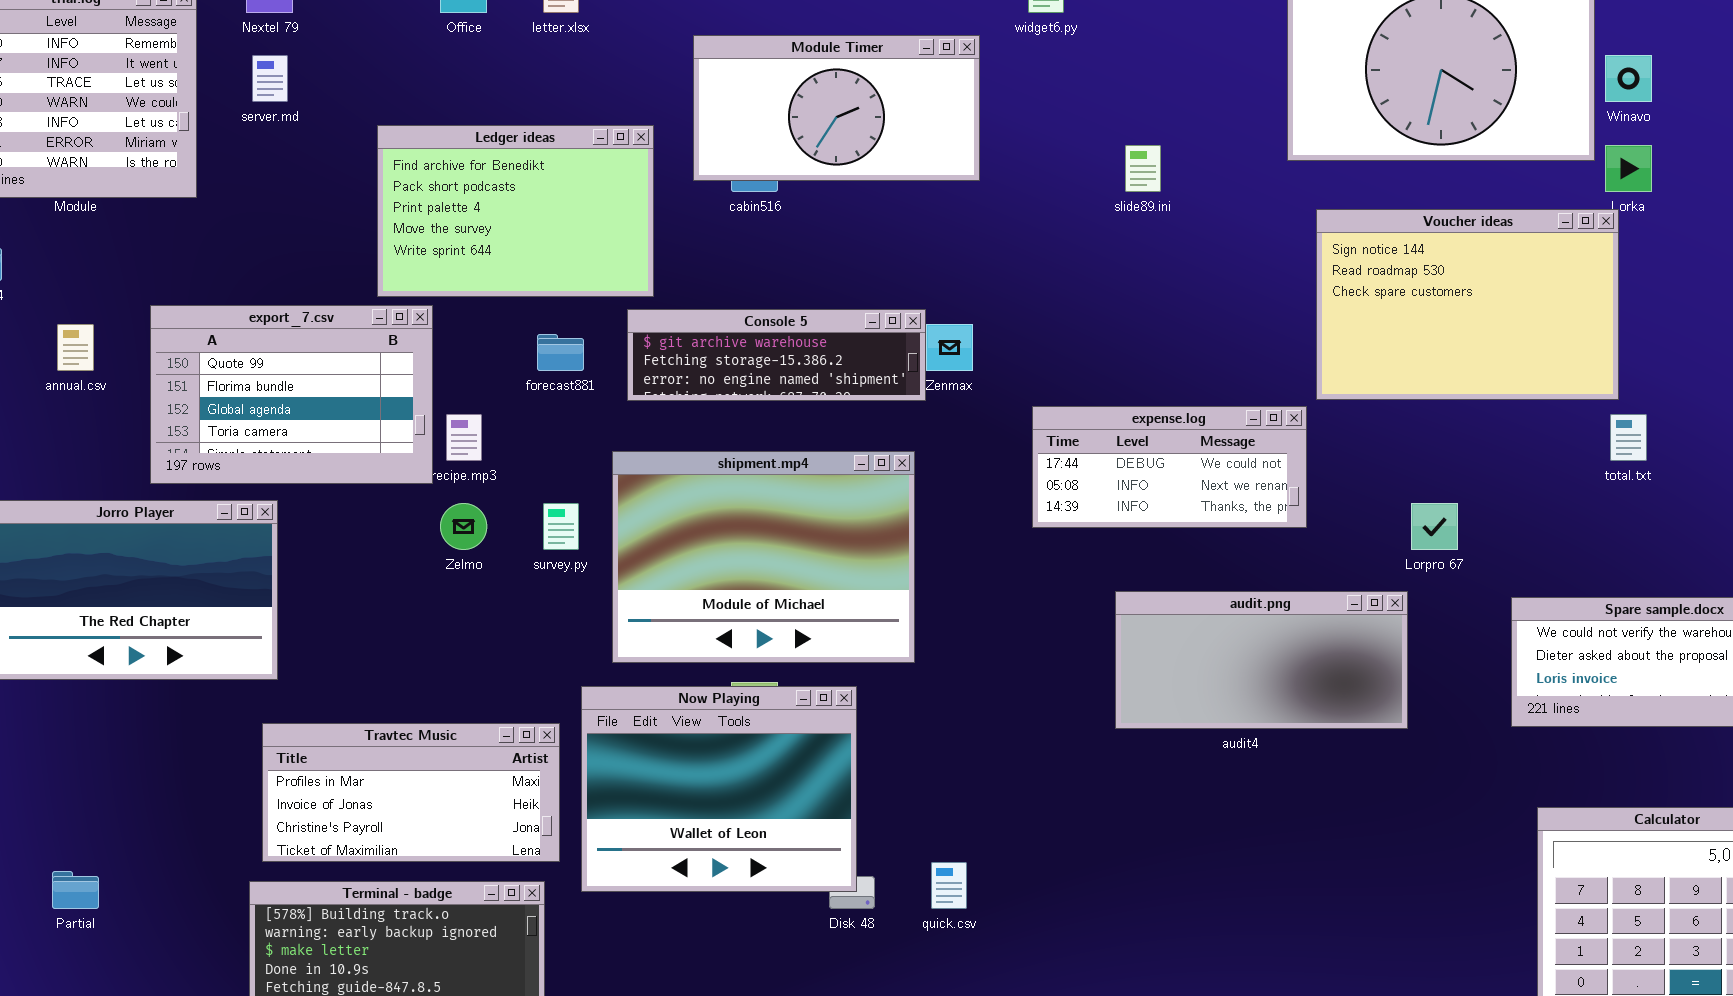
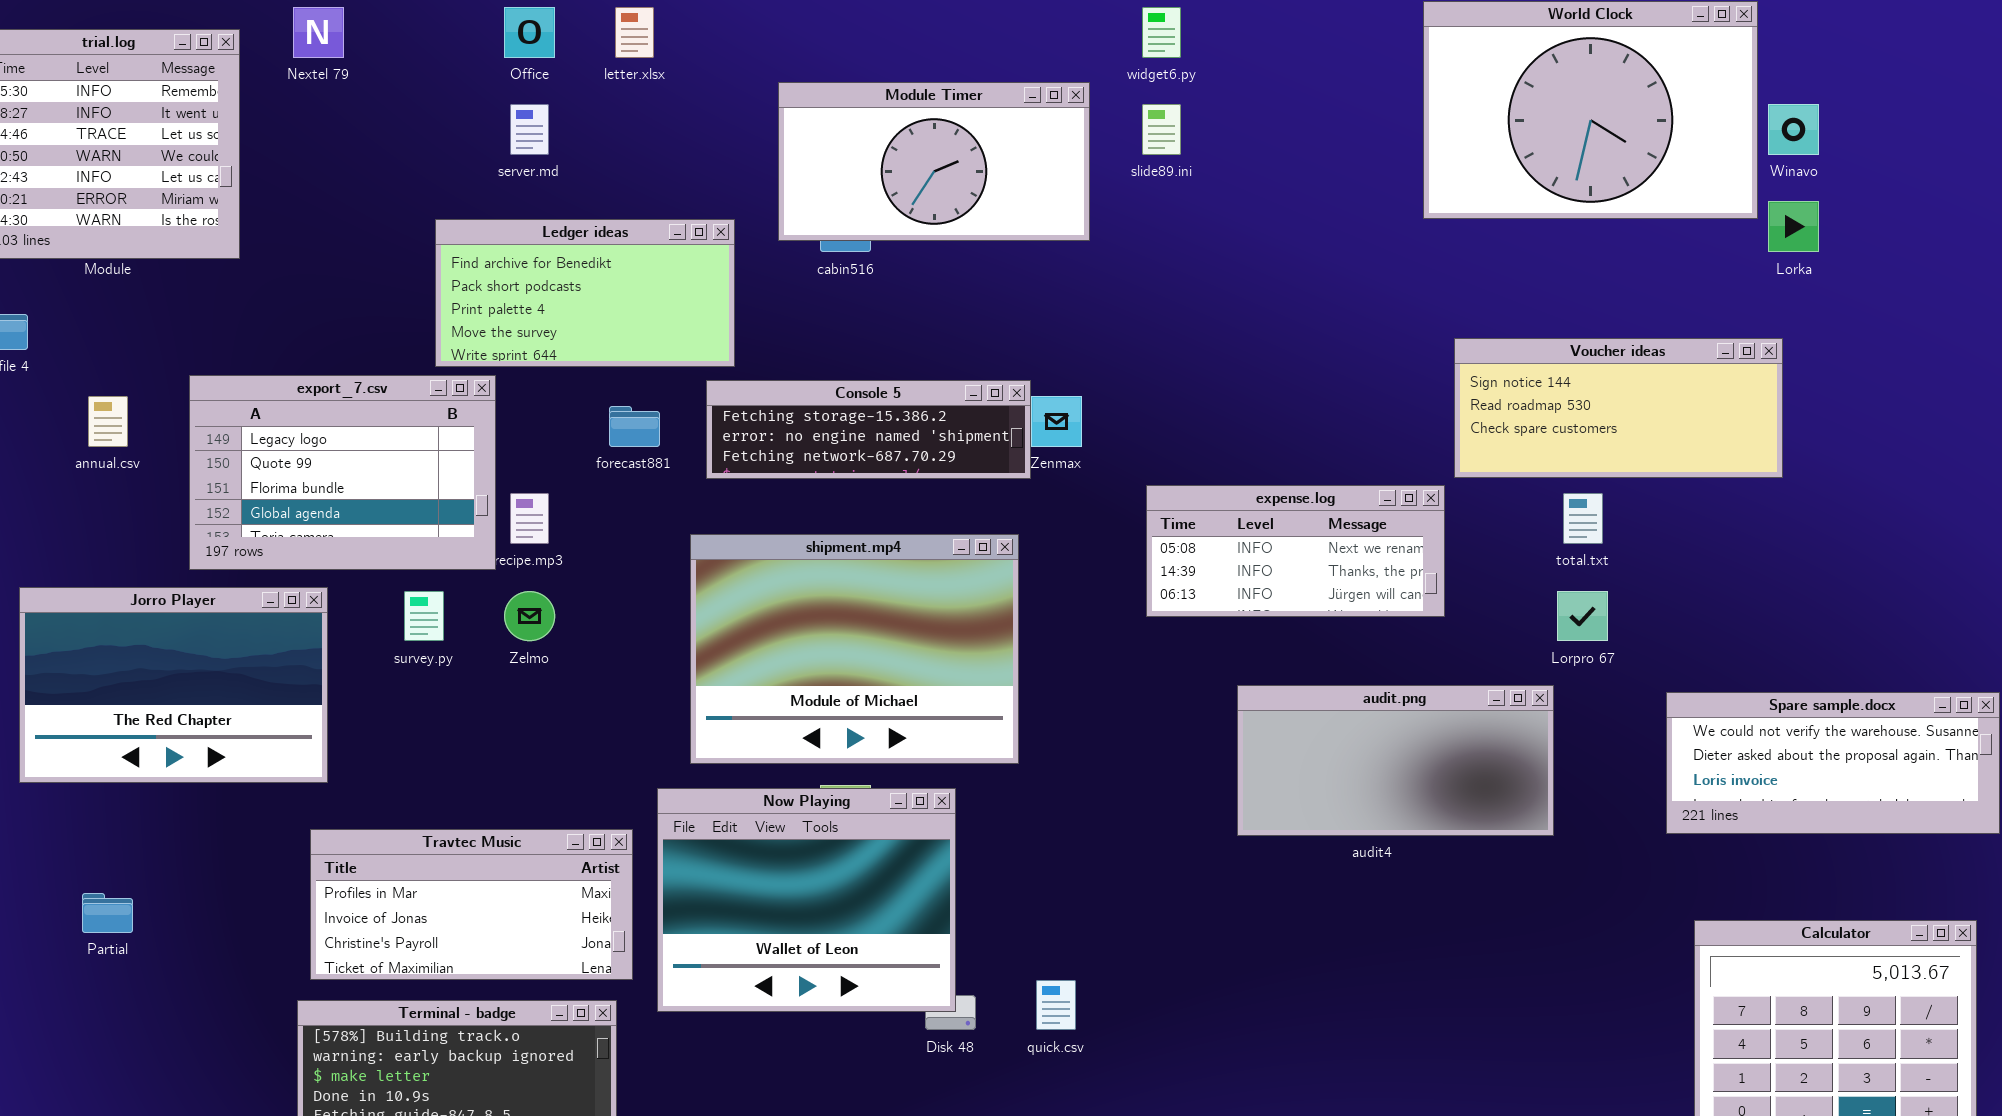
server.md: [252,55,288,102] -> [510,104,549,155], moved
Ledger ideas: [377,125,654,297] -> [435,219,735,367], resized
slide89.ini: [1125,145,1161,192] -> [1142,104,1181,155], moved
Voucher ideas: [1316,209,1619,400] -> [1454,338,1783,478], resized
export_7.csv: [150,305,433,484] -> [189,375,496,570], scrolled up 1 row
Console 5: [627,309,926,401] -> [706,380,1031,479], scrolled down 1 row
expense.log: [1032,406,1307,528] -> [1146,485,1445,617], scrolled down 1 row
total.txt: [1610,414,1647,461] -> [1563,493,1603,544], moved
survey.py: [543,503,579,550] -> [404,591,444,641], moved
Partial: [52,871,99,909] -> [82,893,133,933], moved

